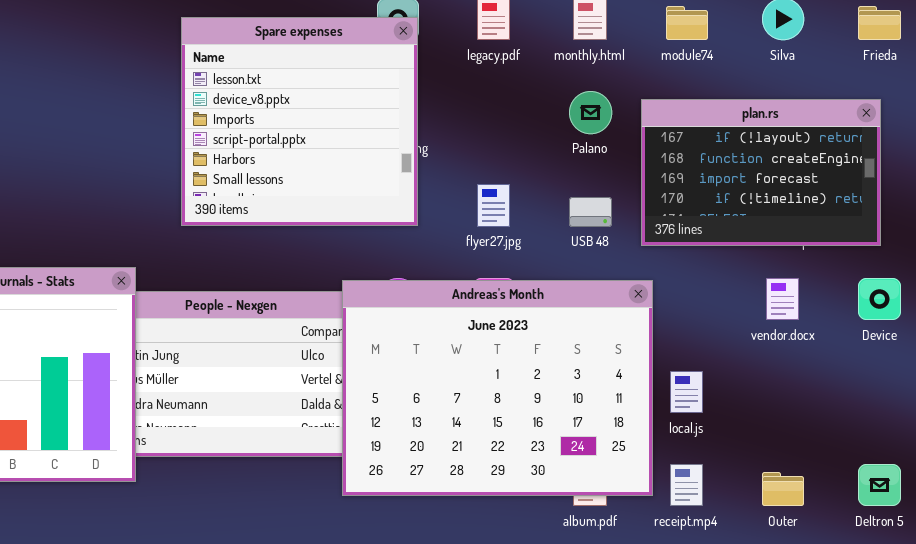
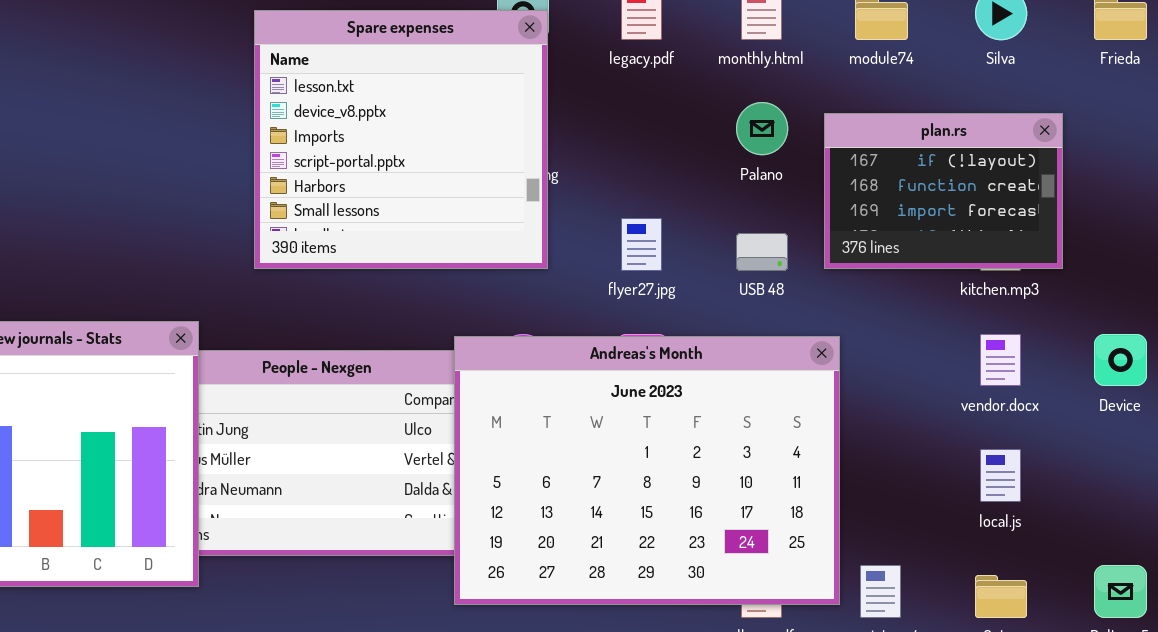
plan.rs: [641,99,881,246] -> [824,113,1063,269], resized
local.js: [670,371,703,413] -> [980,449,1021,502], moved

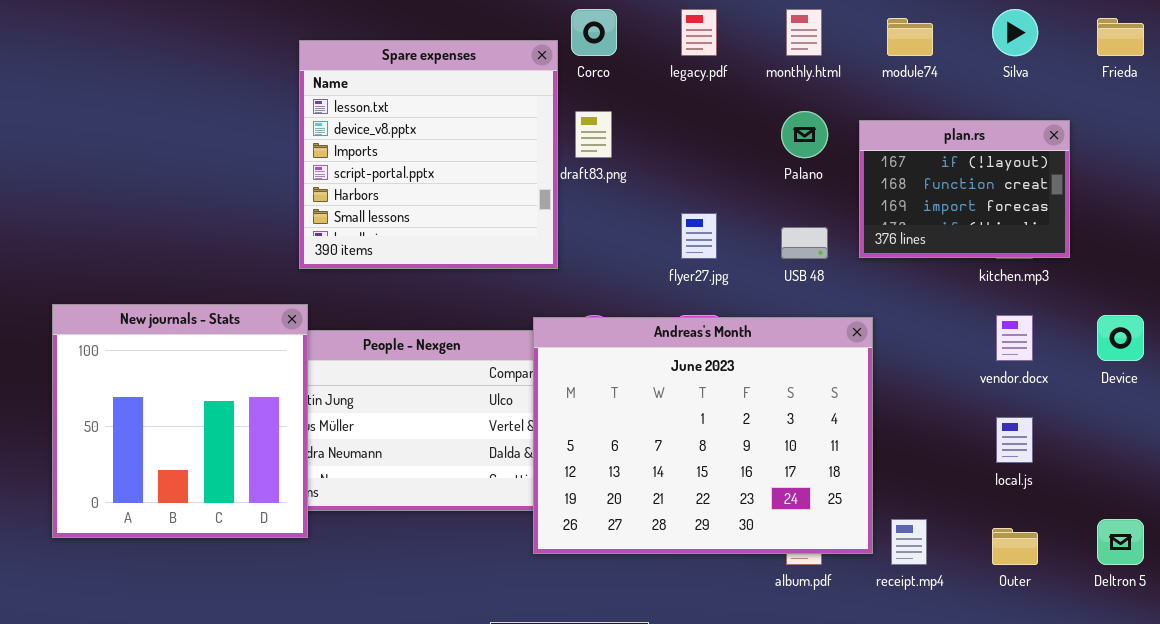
Spare expenses: [254,10,548,269] -> [299,40,558,269], moved

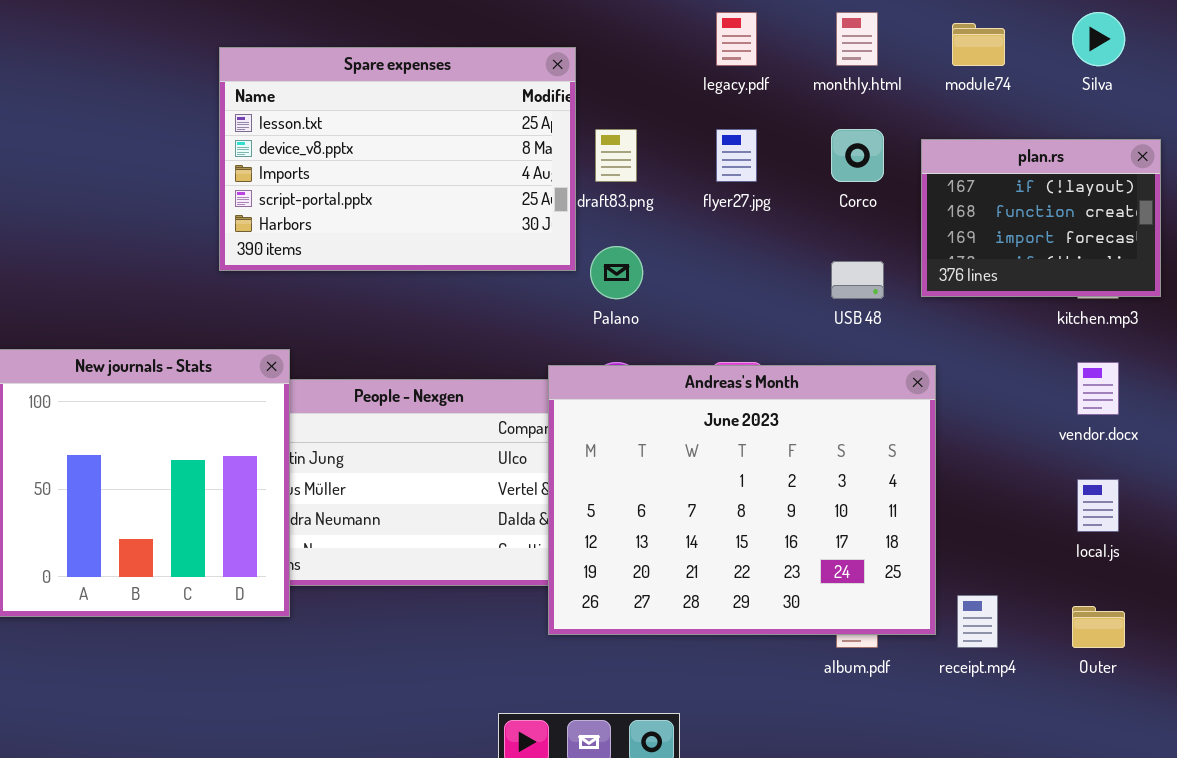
Corco: [571,9,617,56] -> [831,129,884,182], moved
Spare expenses: [299,40,558,269] -> [219,47,576,271], resized
Palano: [781,111,828,158] -> [590,246,643,299], moved
flyer27.jpg: [681,213,717,259] -> [716,129,757,182], moved

